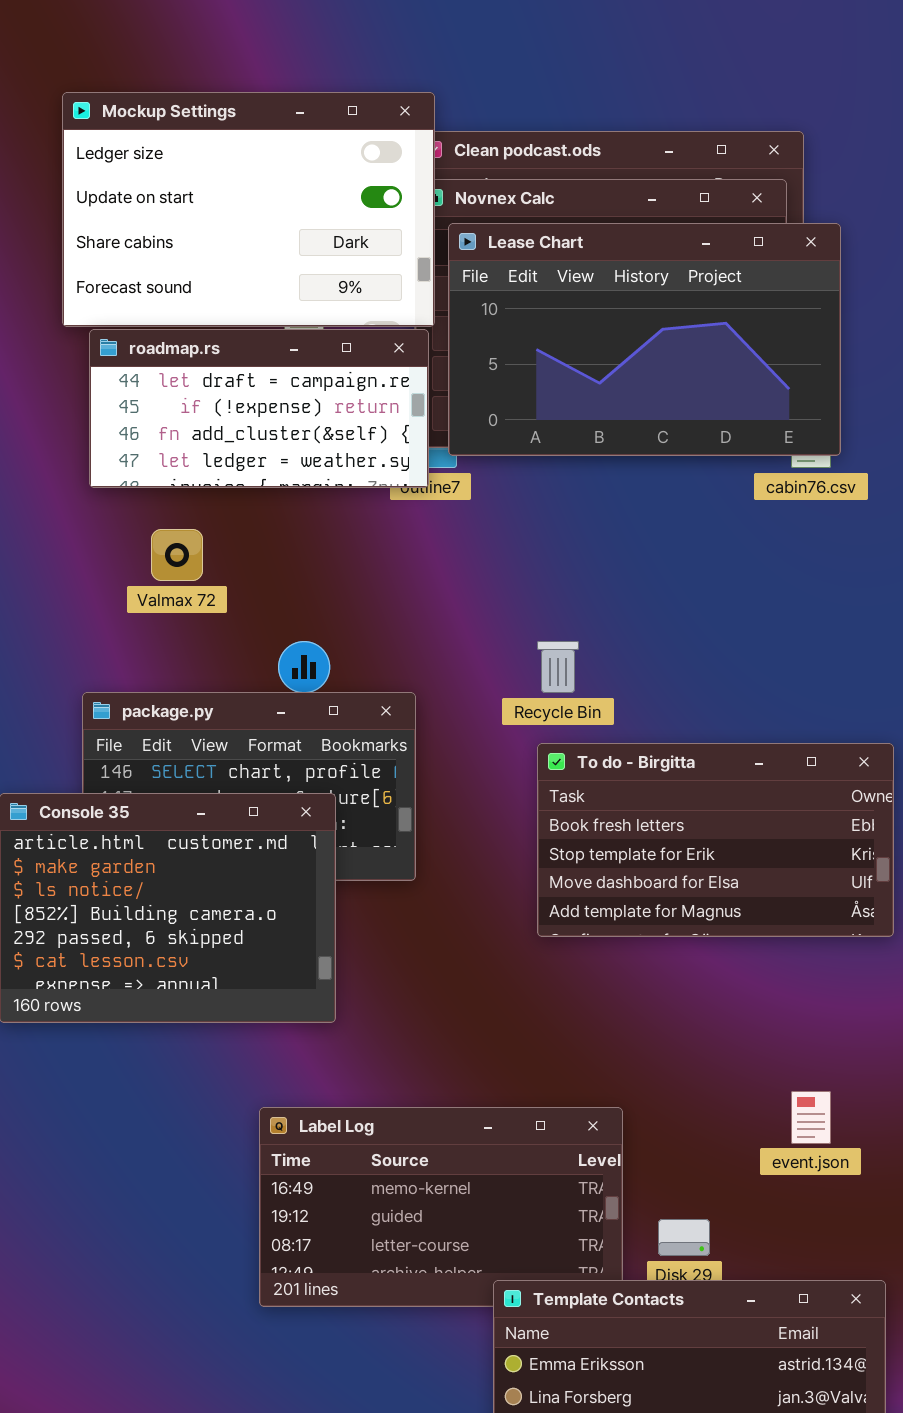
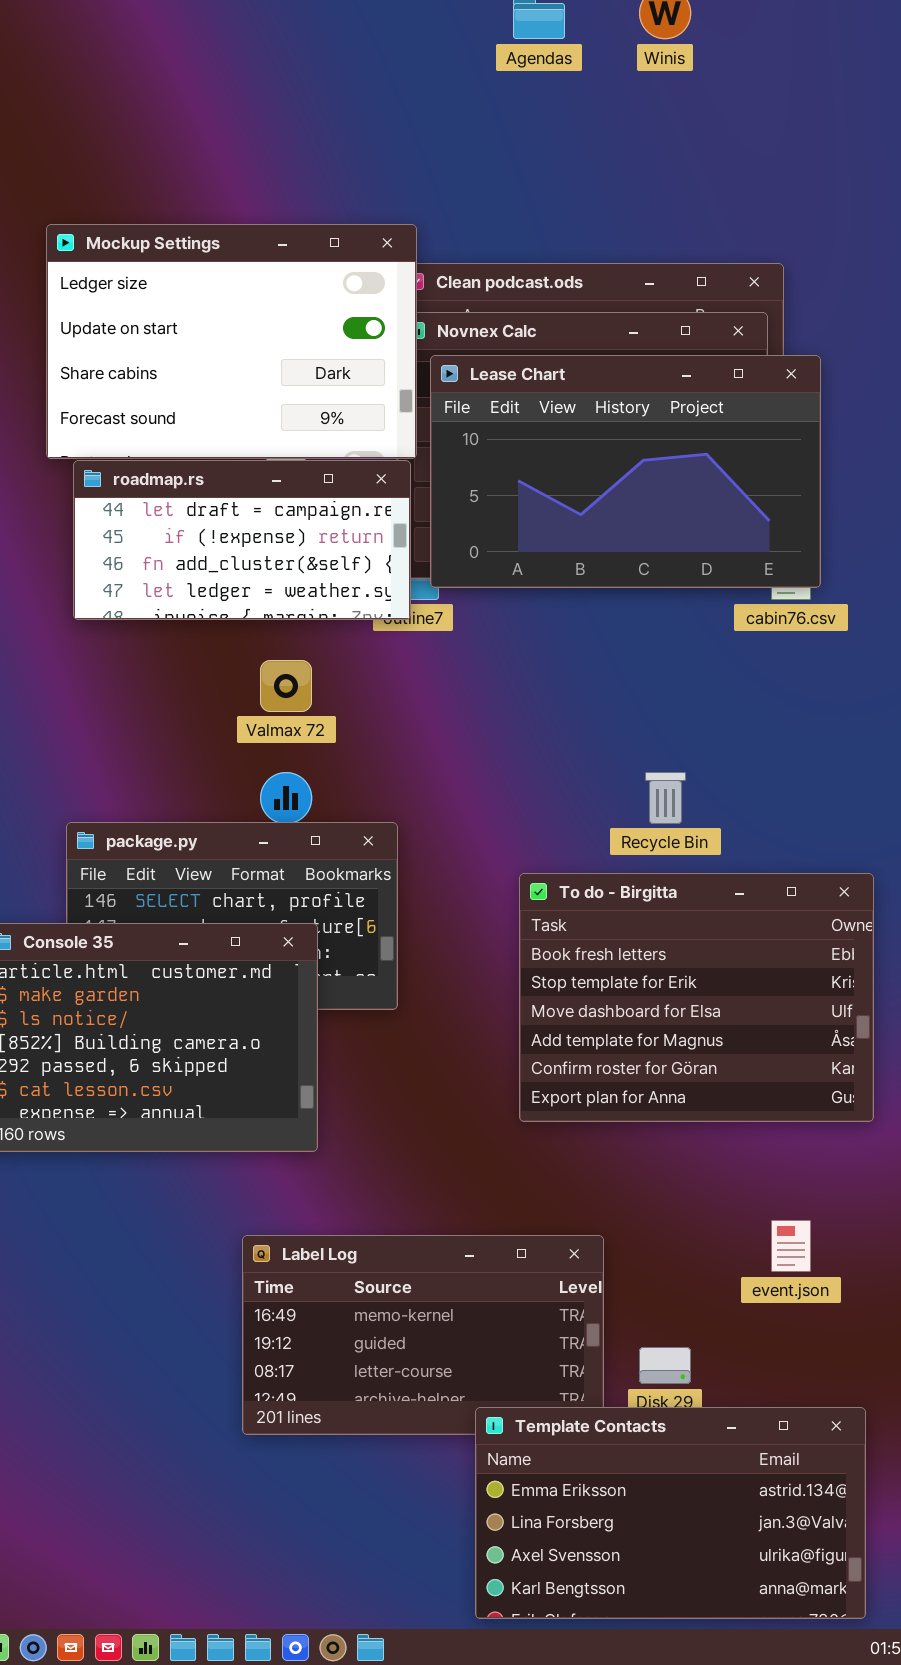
Valmax 72: [151,529,203,581] -> [260,660,312,712], moved
Recycle Bin: [537,641,579,693] -> [645,772,686,824], moved
To do - Birgitta: [537,743,894,937] -> [519,873,874,1122], resized

